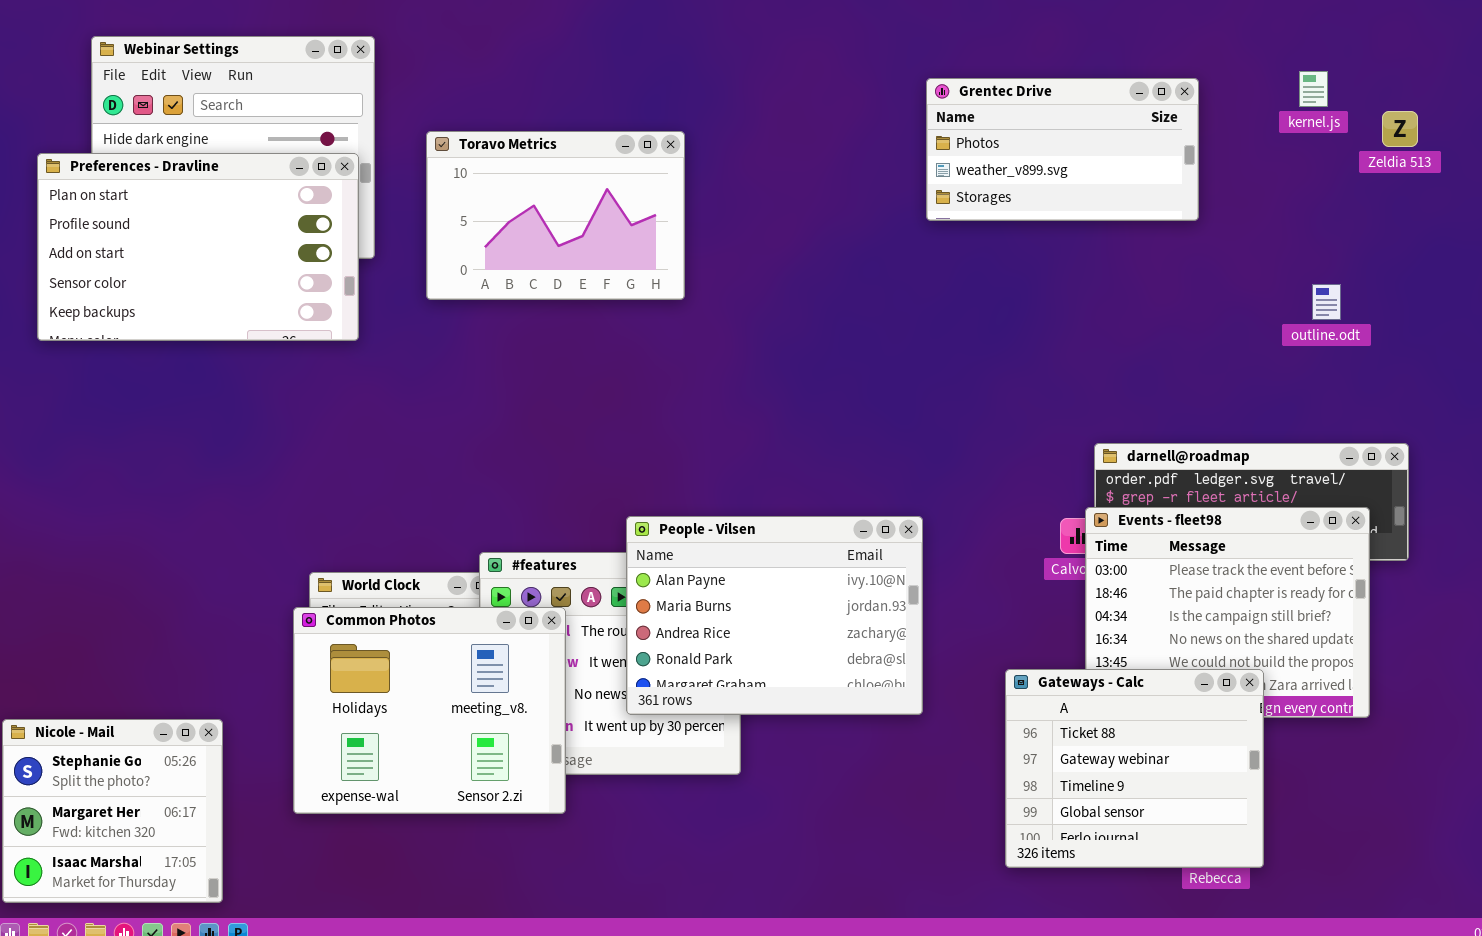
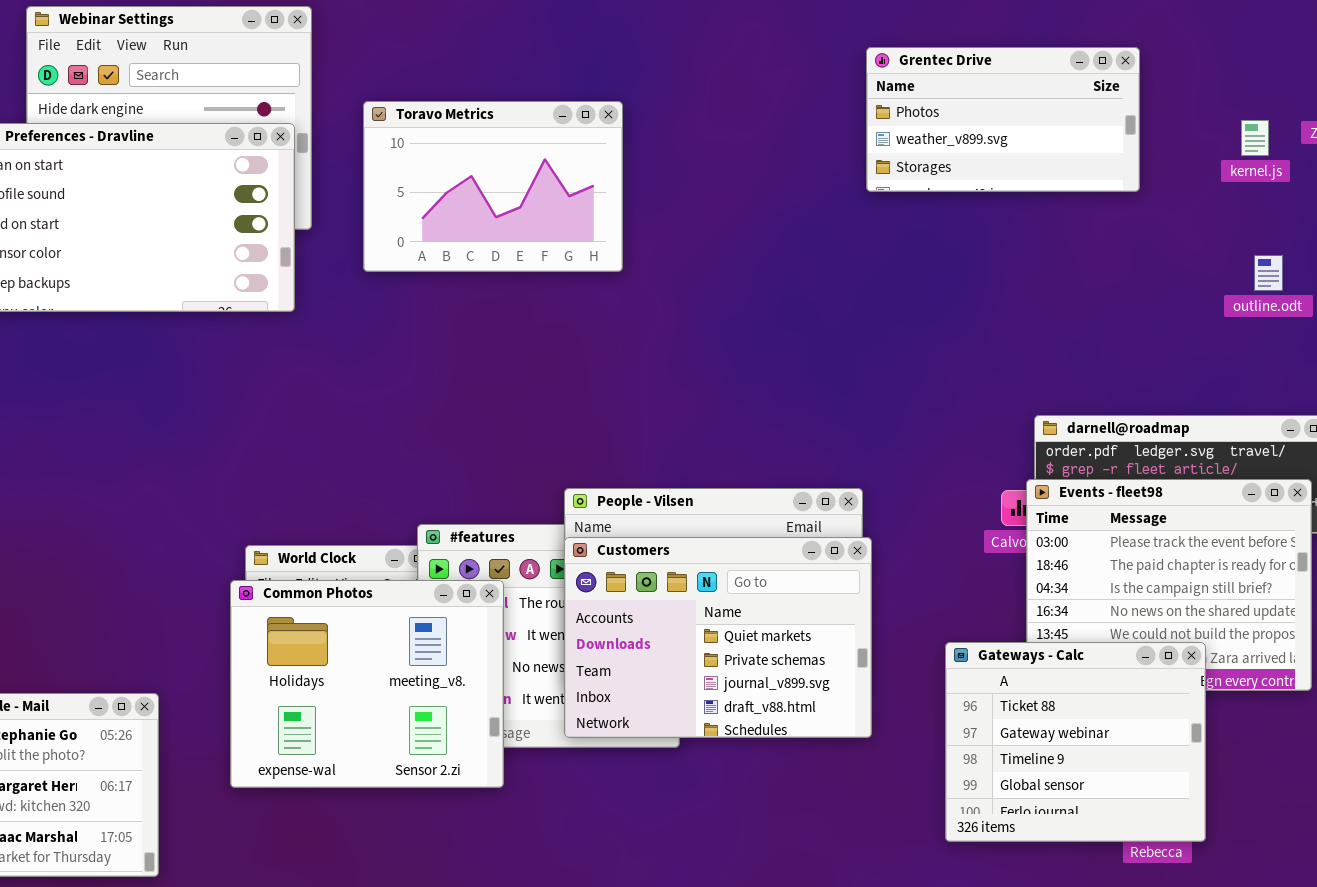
kernel.js: [1299,71,1328,107] -> [1241,120,1269,156], moved
Customers: none -> [564,537,872,738], opened

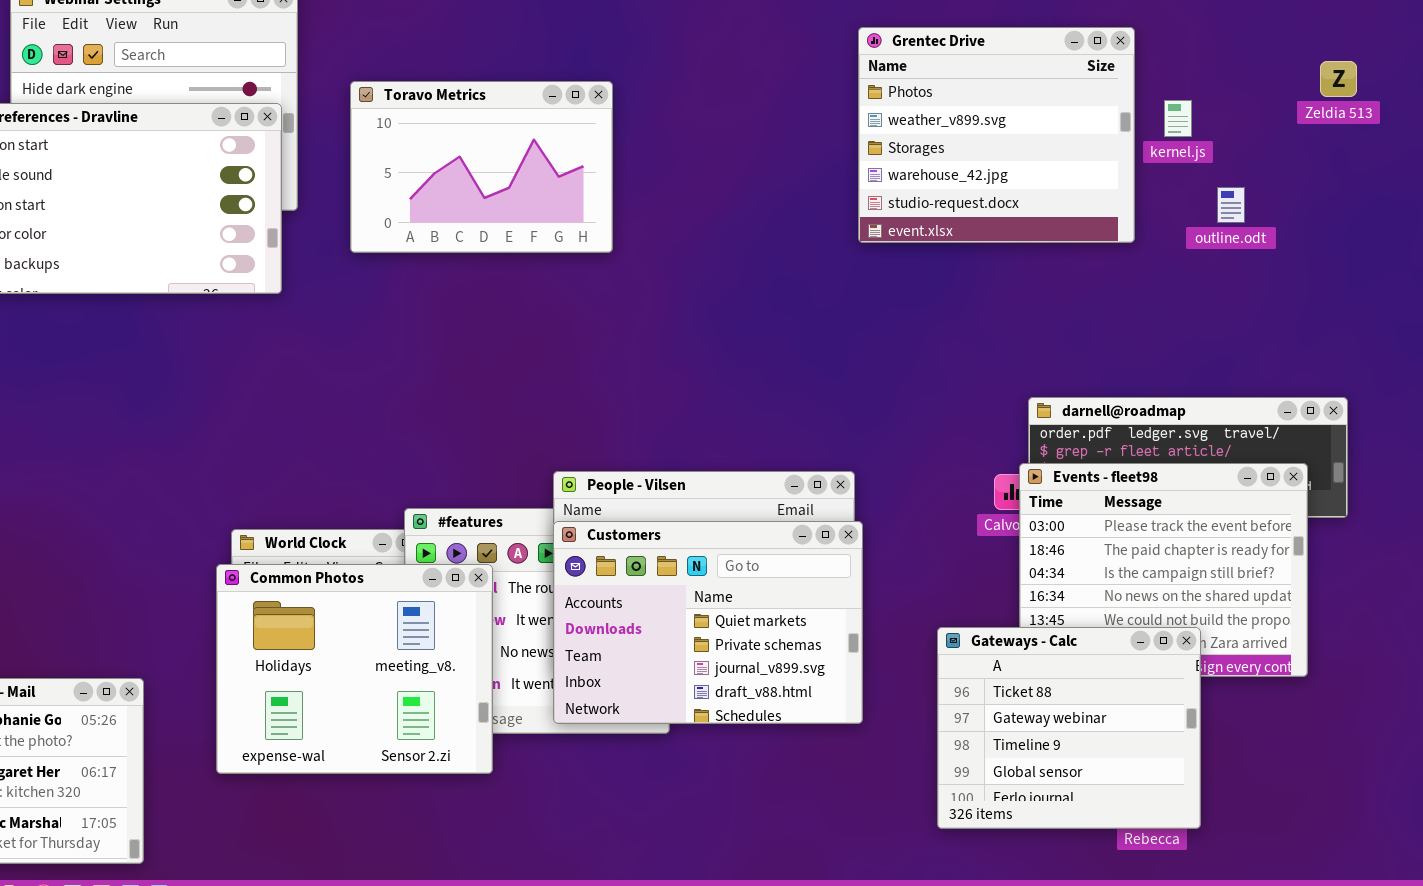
Grentec Drive: [866,47,1140,192] -> [858,27,1135,243], resized
kernel.js: [1241,120,1269,156] -> [1164,100,1192,137], moved
outline.odt: [1254,255,1283,291] -> [1217,187,1245,223], moved

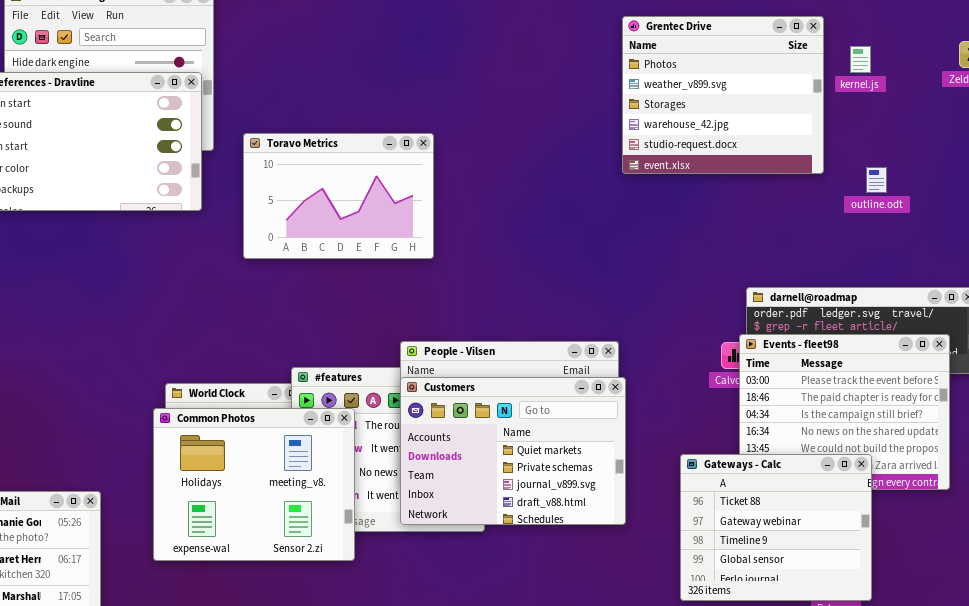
Toravo Metrics: [350,81,613,253] -> [243,133,434,259], moved
kernel.js: [1164,100,1192,137] -> [850,46,871,73], moved
outline.odt: [1217,187,1245,223] -> [866,167,887,193], moved

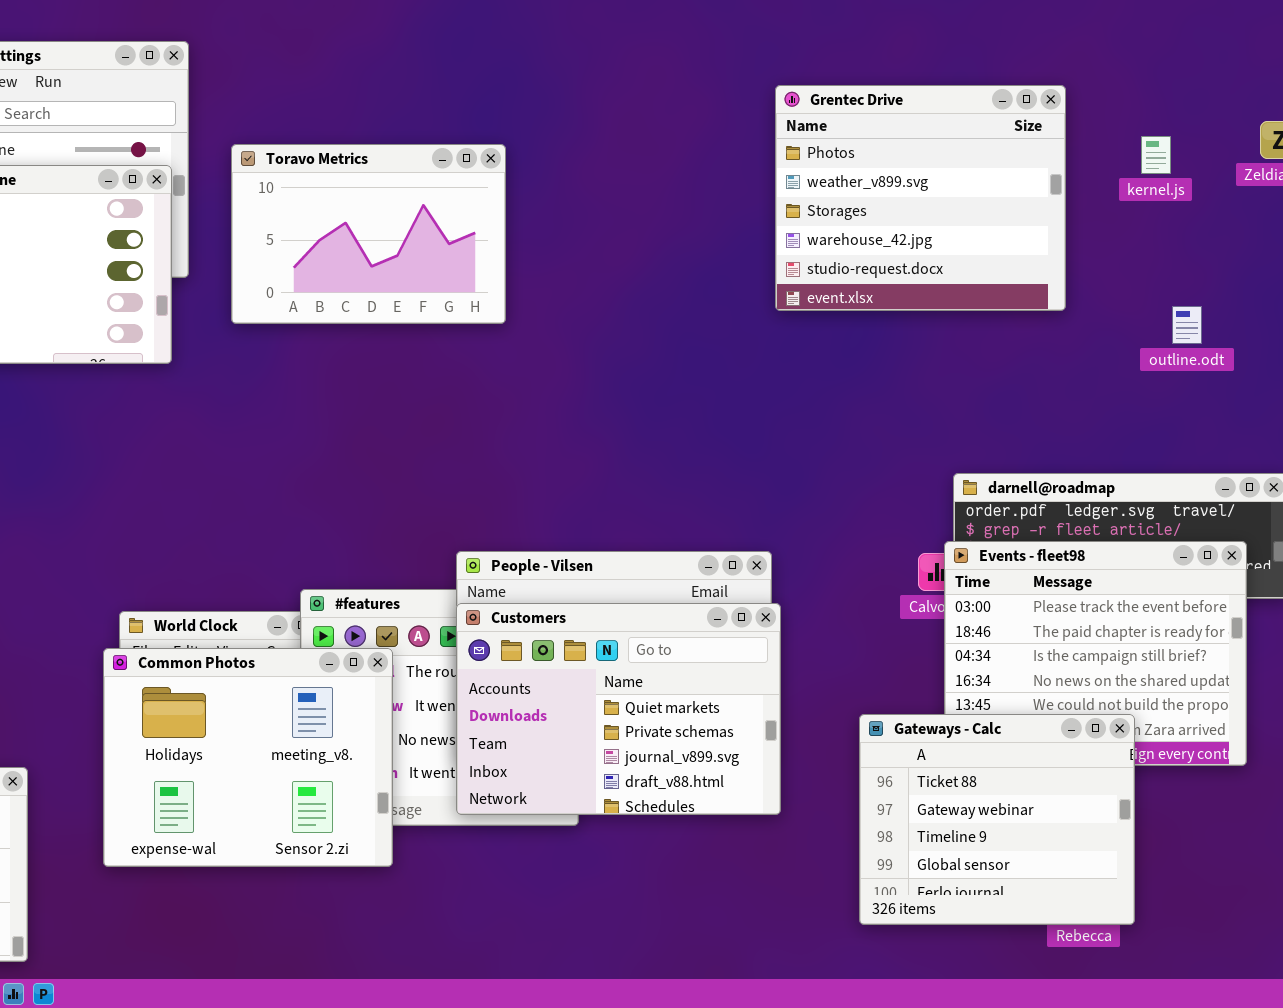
kernel.js: [850,46,871,73] -> [1141,136,1171,174], moved
Toravo Metrics: [243,133,434,259] -> [231,144,506,324], moved
outline.odt: [866,167,887,193] -> [1172,306,1202,344], moved

